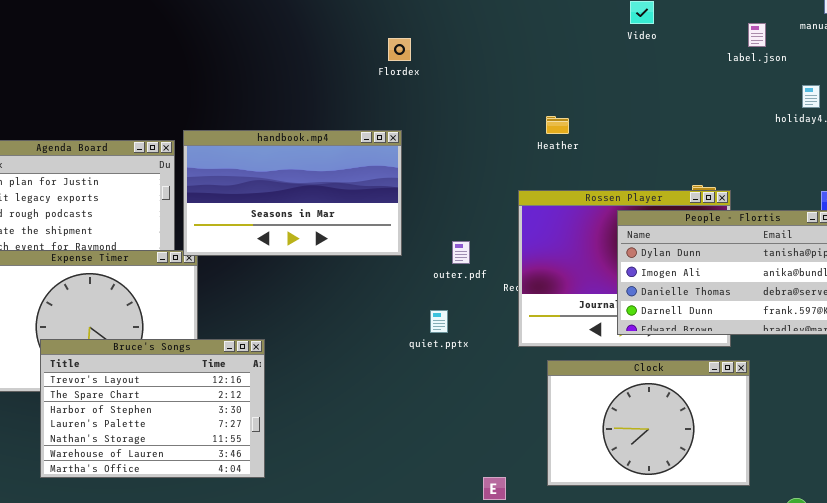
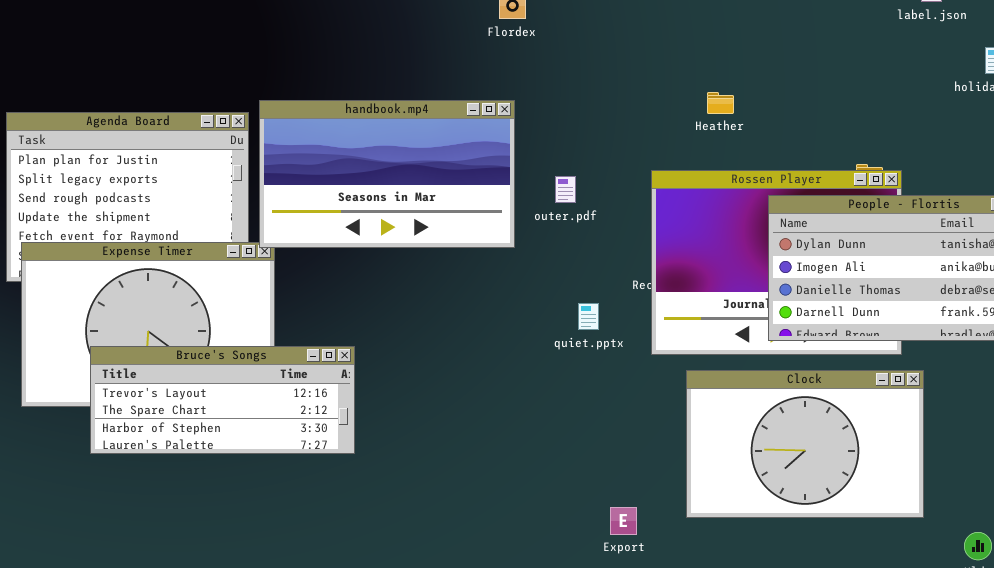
Heather: [546,116,569,134] -> [707,92,734,114], moved
outer.pdf: [452,241,470,264] -> [555,176,576,203], moved
quiet.pptx: [430,310,448,333] -> [578,303,599,330], moved
Bruce's Songs: [40,339,265,478] -> [90,346,355,454], resized

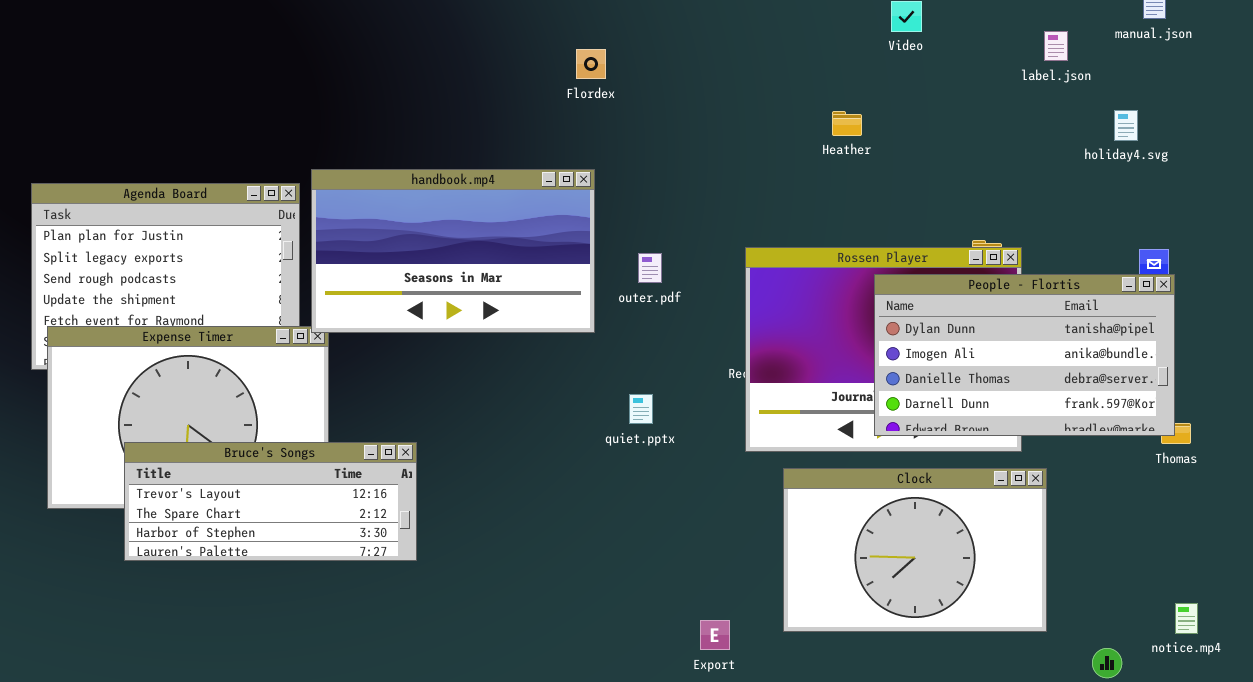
Heather: [707,92,734,114] -> [832,111,862,136], moved
quiet.pptx: [578,303,599,330] -> [629,394,653,424], moved

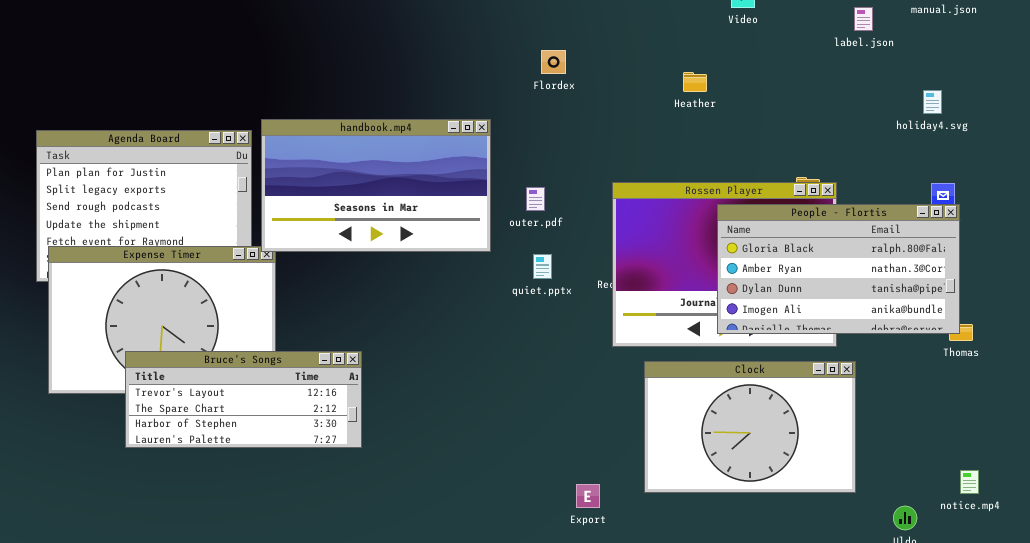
Flordex: [576,49,606,79] -> [541,50,566,74], moved
holiday4.svg: [1114,110,1138,141] -> [923,90,942,114], moved
People - Flortis: [874,274,1175,436] -> [717,204,960,334], scrolled up 2 rows
quiet.pptx: [629,394,653,424] -> [533,254,552,279], moved
Bruce's Songs: [124,442,417,561] -> [125,351,362,448], moved

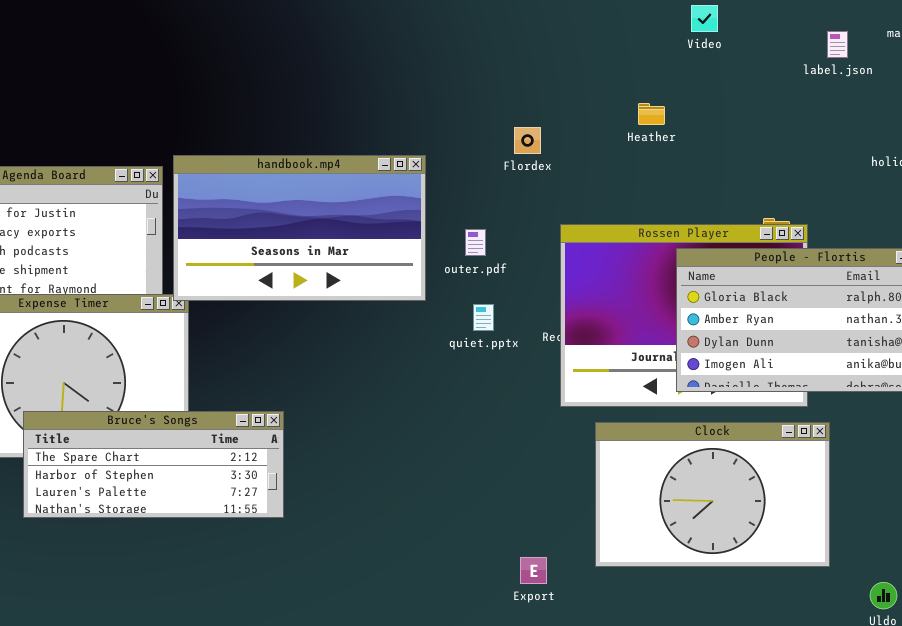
Flordex: [541,50,566,74] -> [514,127,541,154], moved
Bruce's Songs: [125,351,362,448] -> [23,411,284,518], scrolled down 1 row

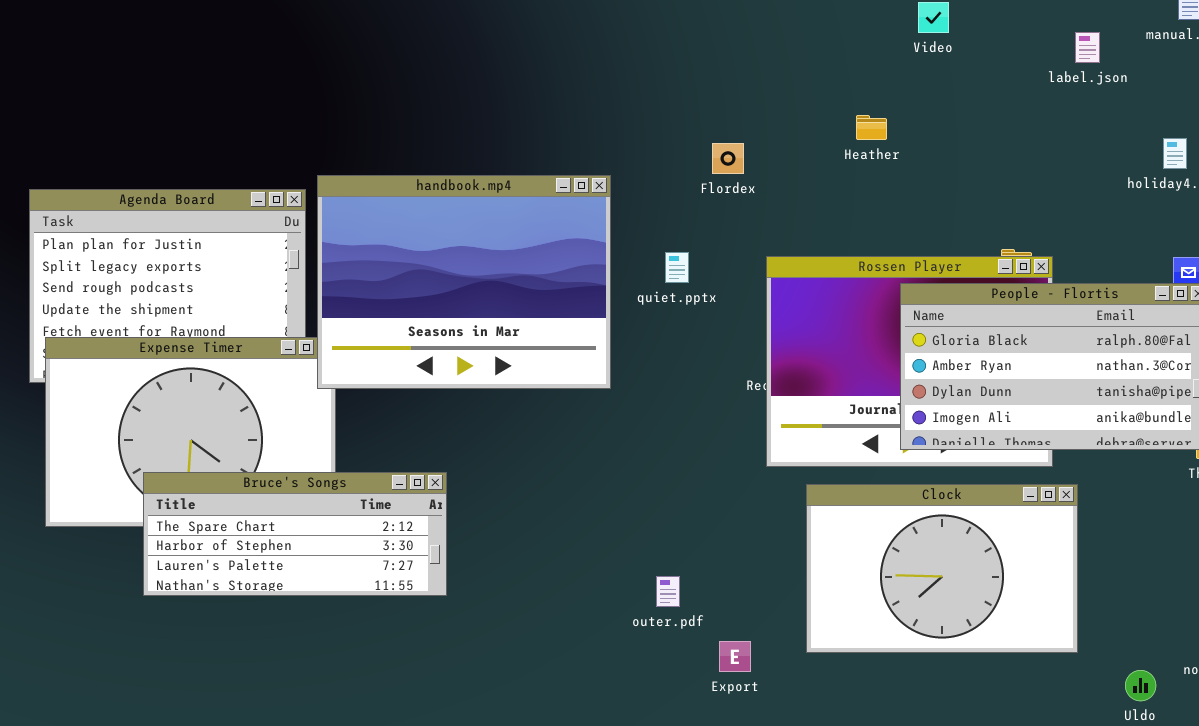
handbook.mp4: [173,155,426,301] -> [317,175,611,389], resized
outer.pdf: [465,229,486,256] -> [656,576,680,607], moved
quiet.pptx: [473,304,494,331] -> [665,252,689,283], moved

